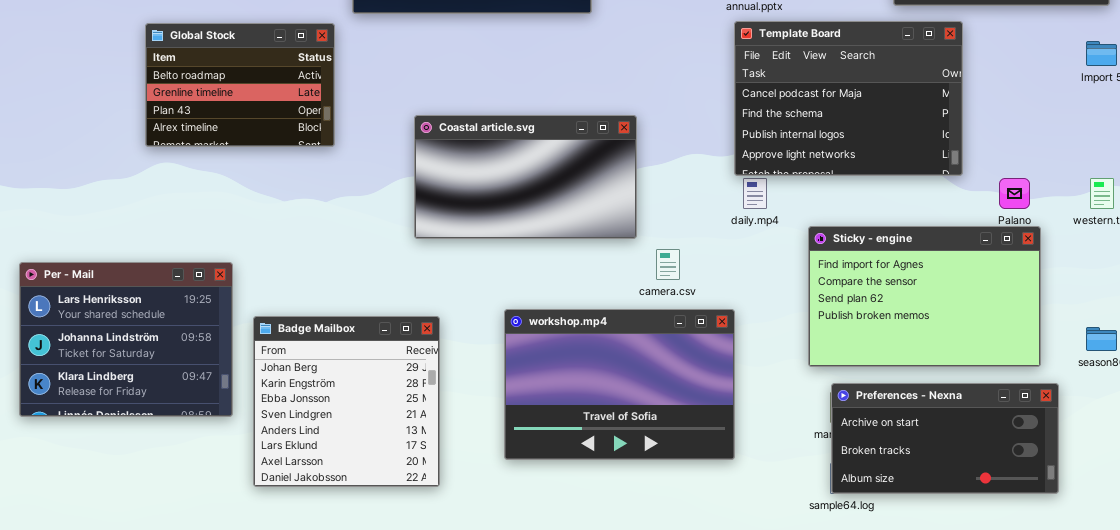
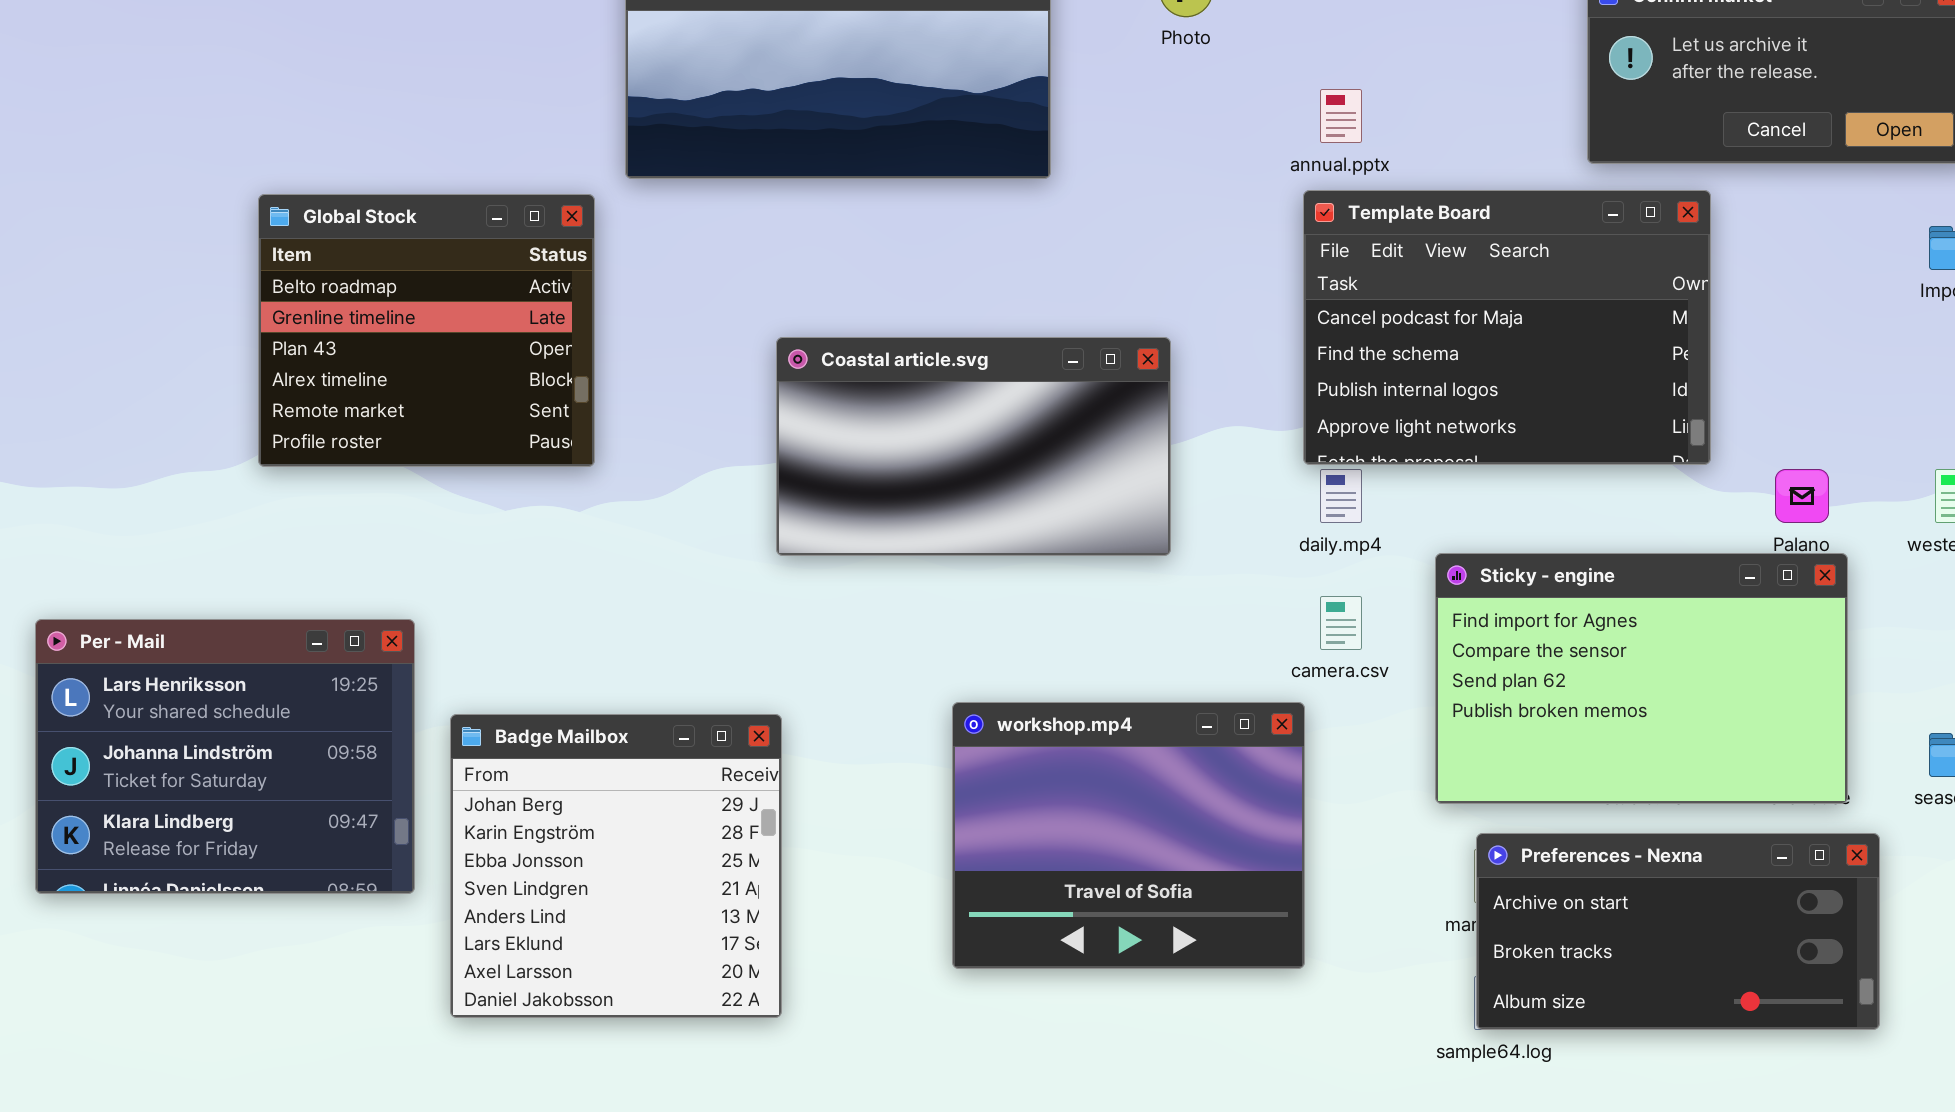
Global Stock: [145,23,335,147] -> [258,194,595,467], resized
Coastal article.svg: [414,115,637,239] -> [776,337,1171,556], moved
camera.csv: [656,249,680,280] -> [1320,596,1362,650], moved
workshop.mp4: [504,309,735,460] -> [952,702,1305,969], resized

